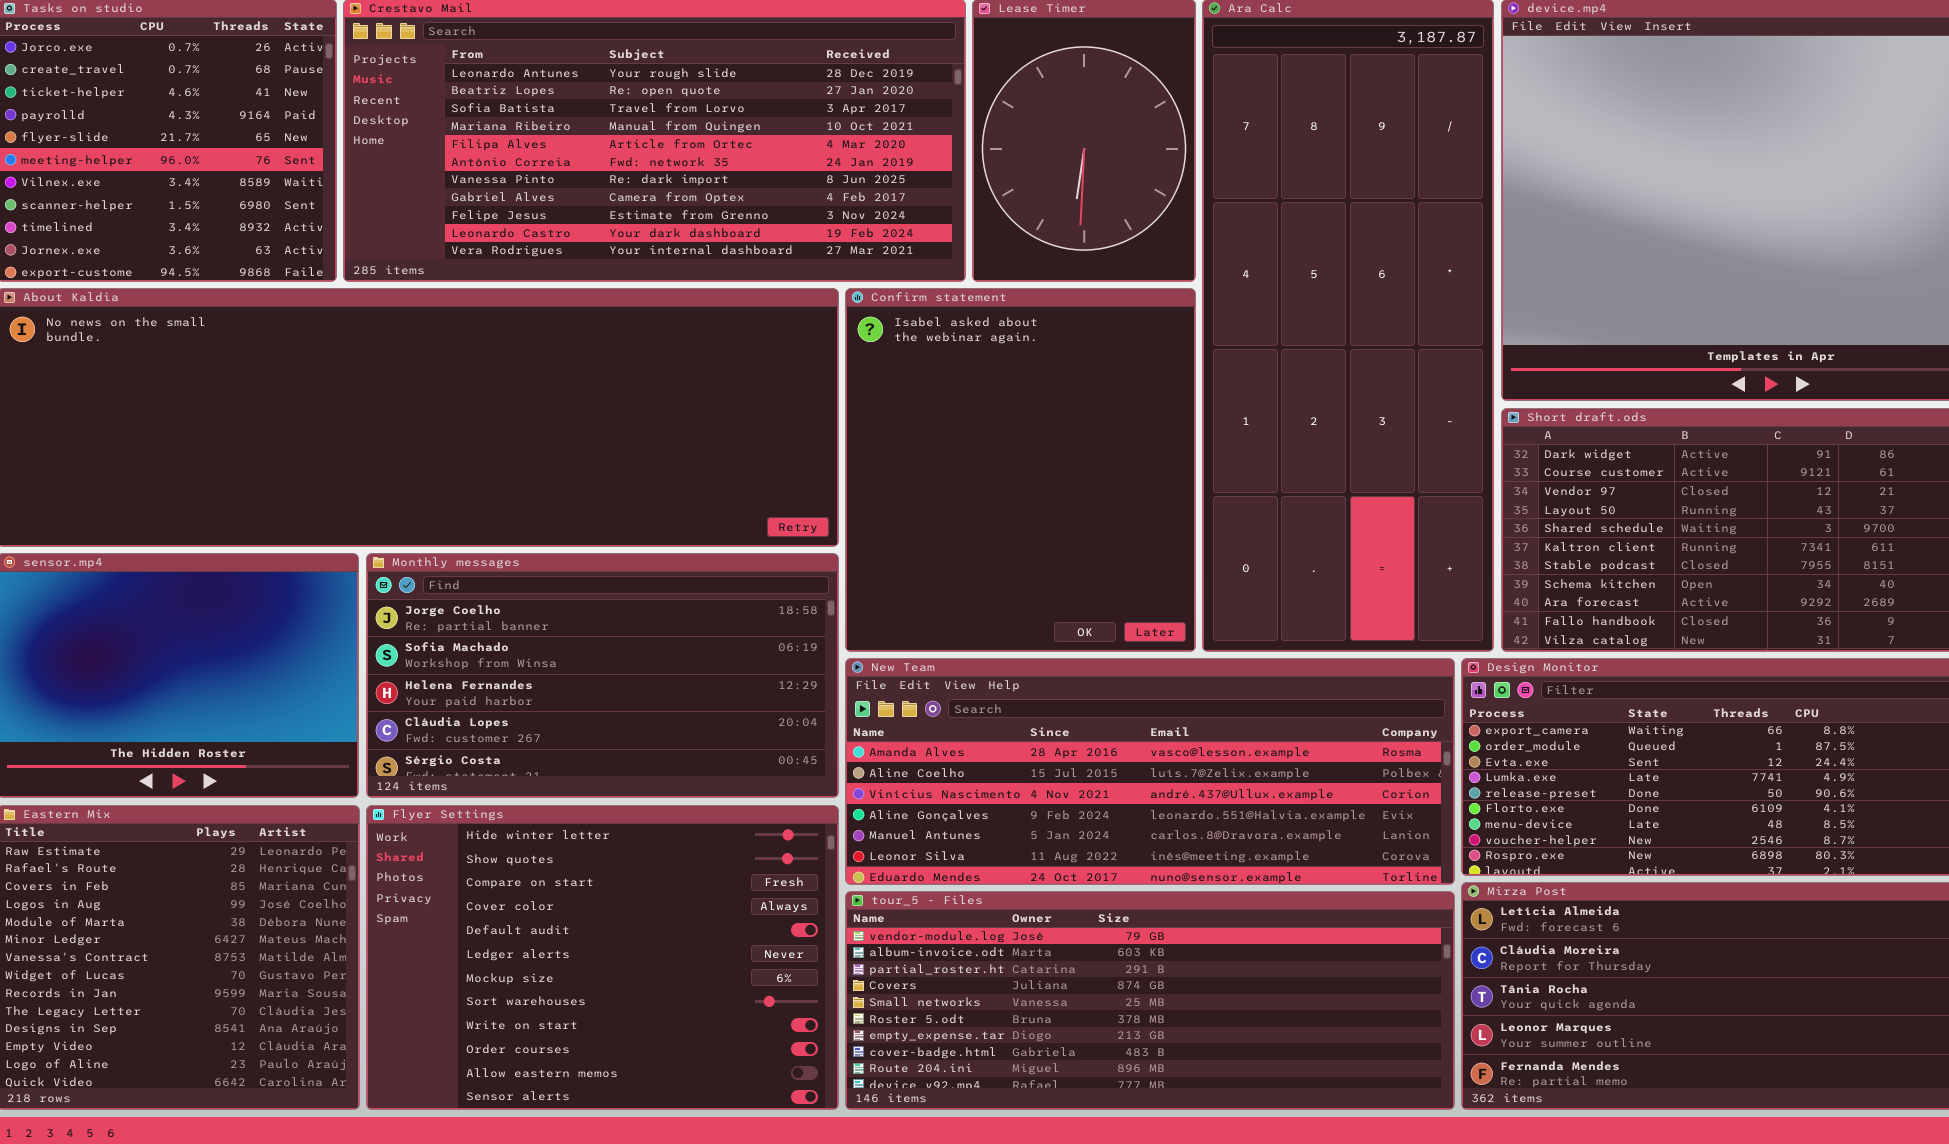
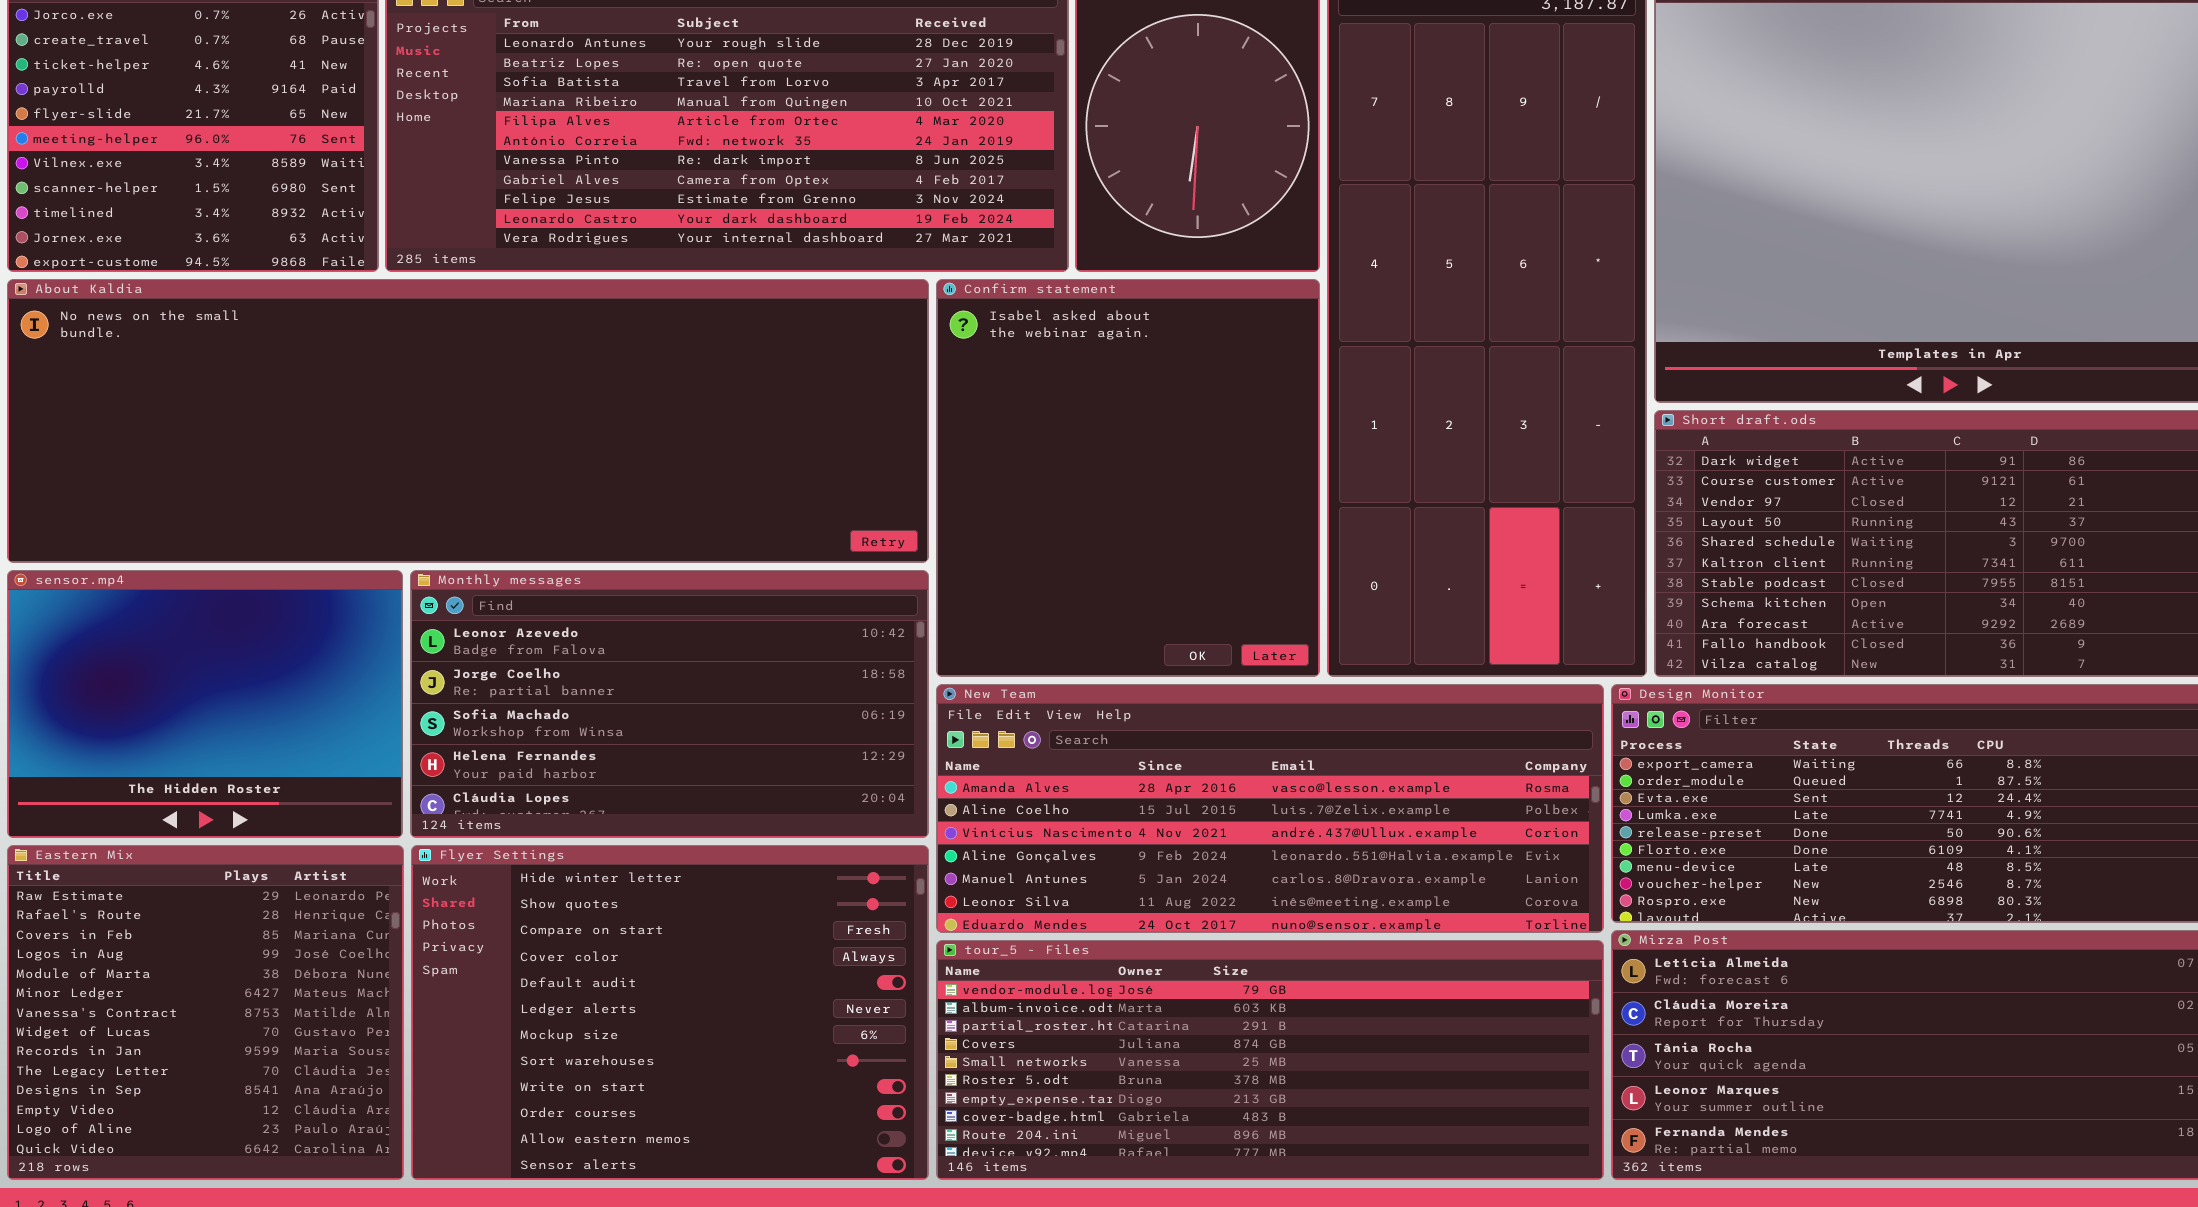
Monthly messages: [366,553,839,798] -> [410,570,929,838], scrolled up 1 row

